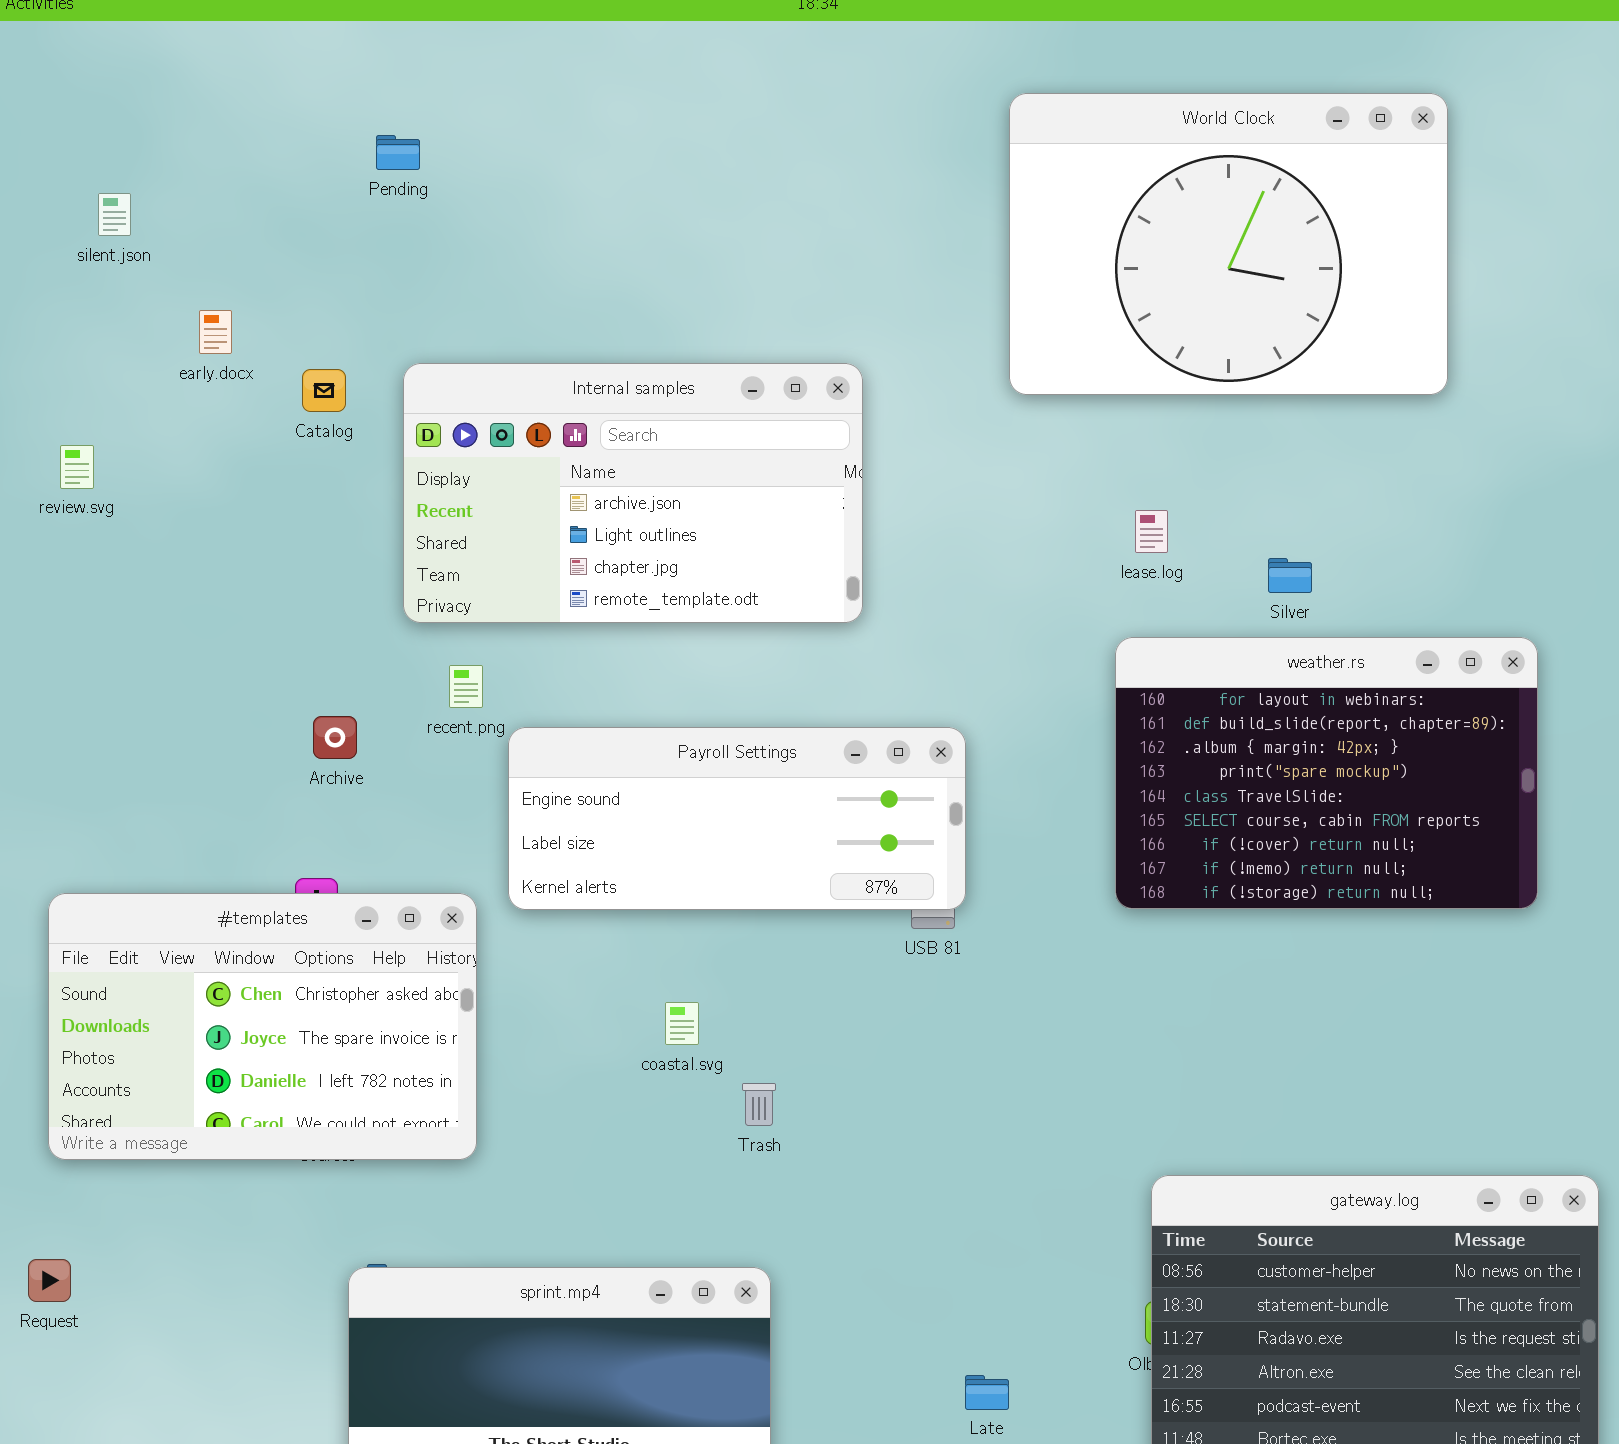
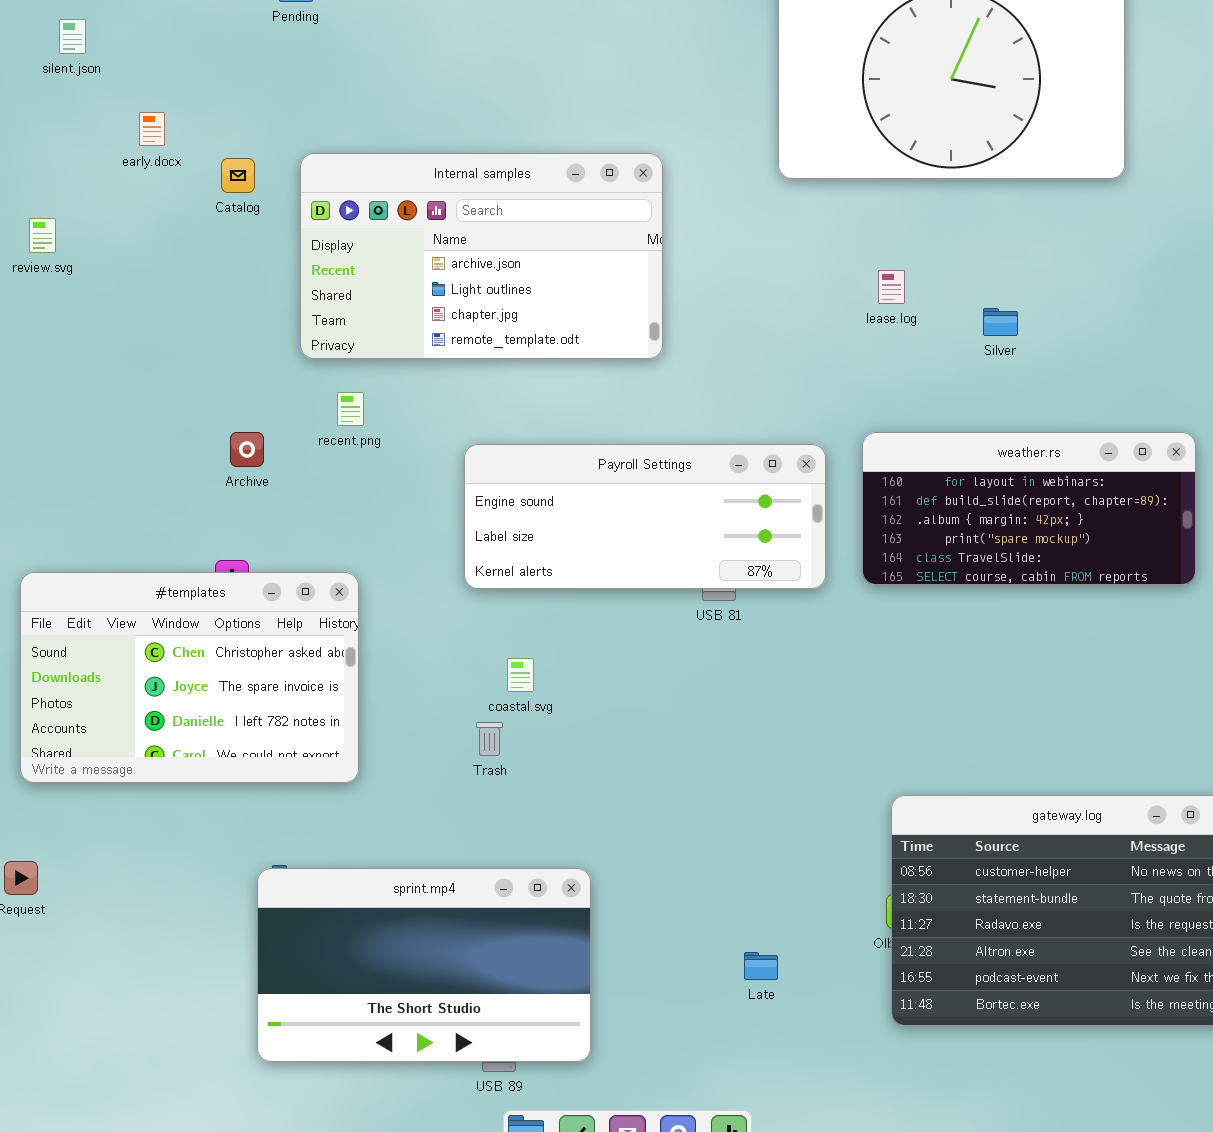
weather.rs: [1115,637,1538,909] -> [862,432,1196,585], resized
Payroll Settings: [508,727,966,910] -> [464,444,826,589], moved
Trash: [742,1083,776,1126] -> [476,722,503,756], moved

